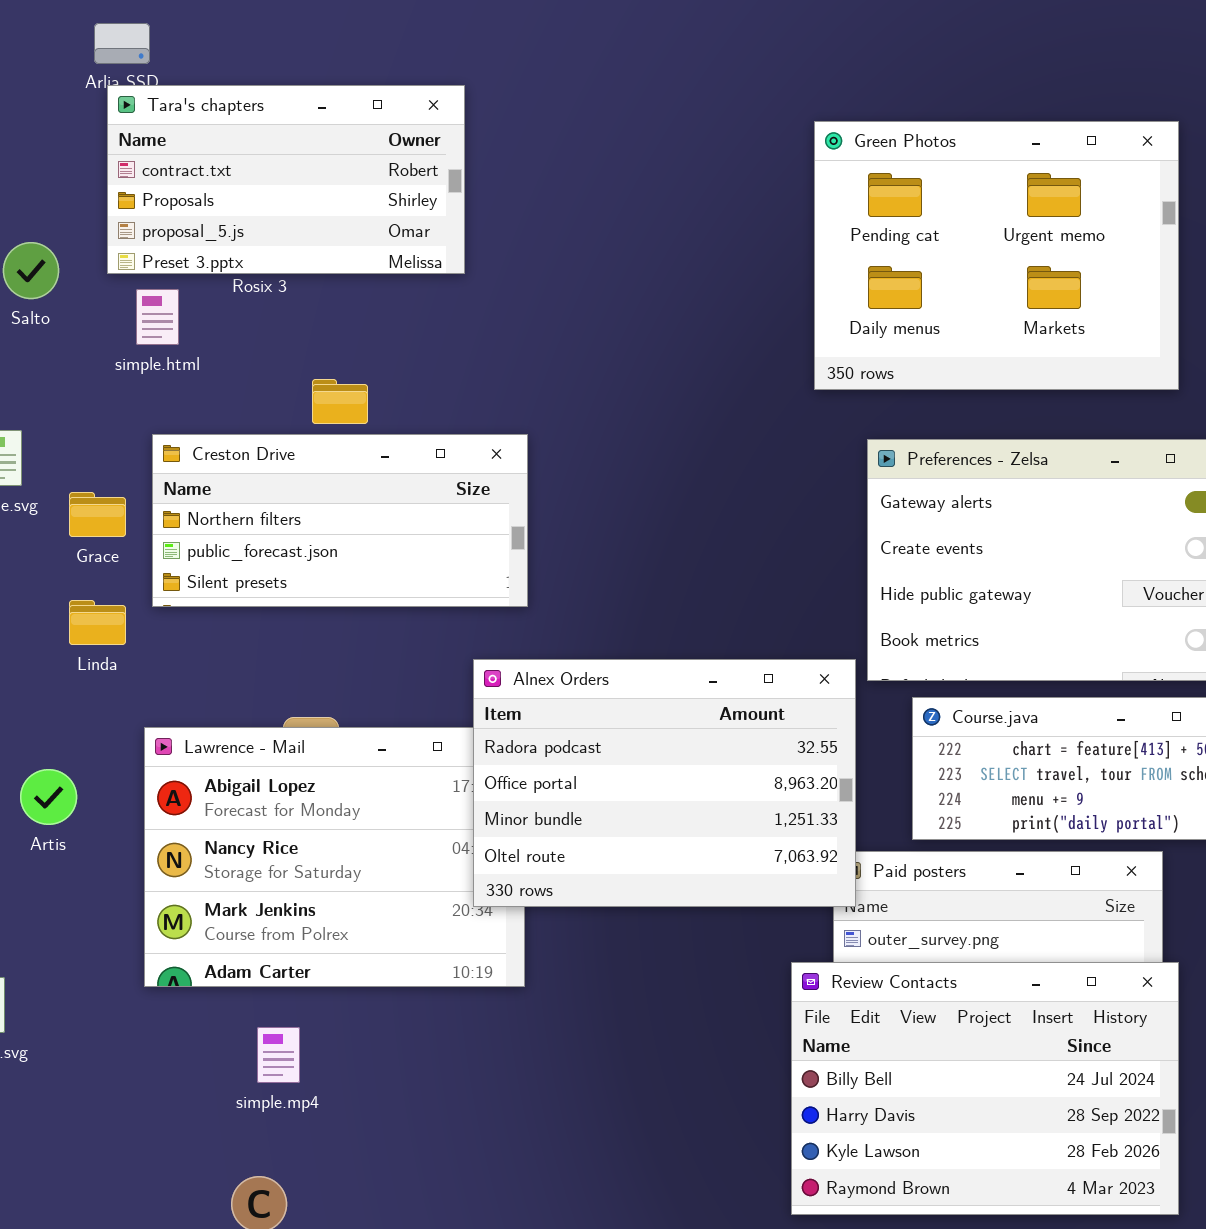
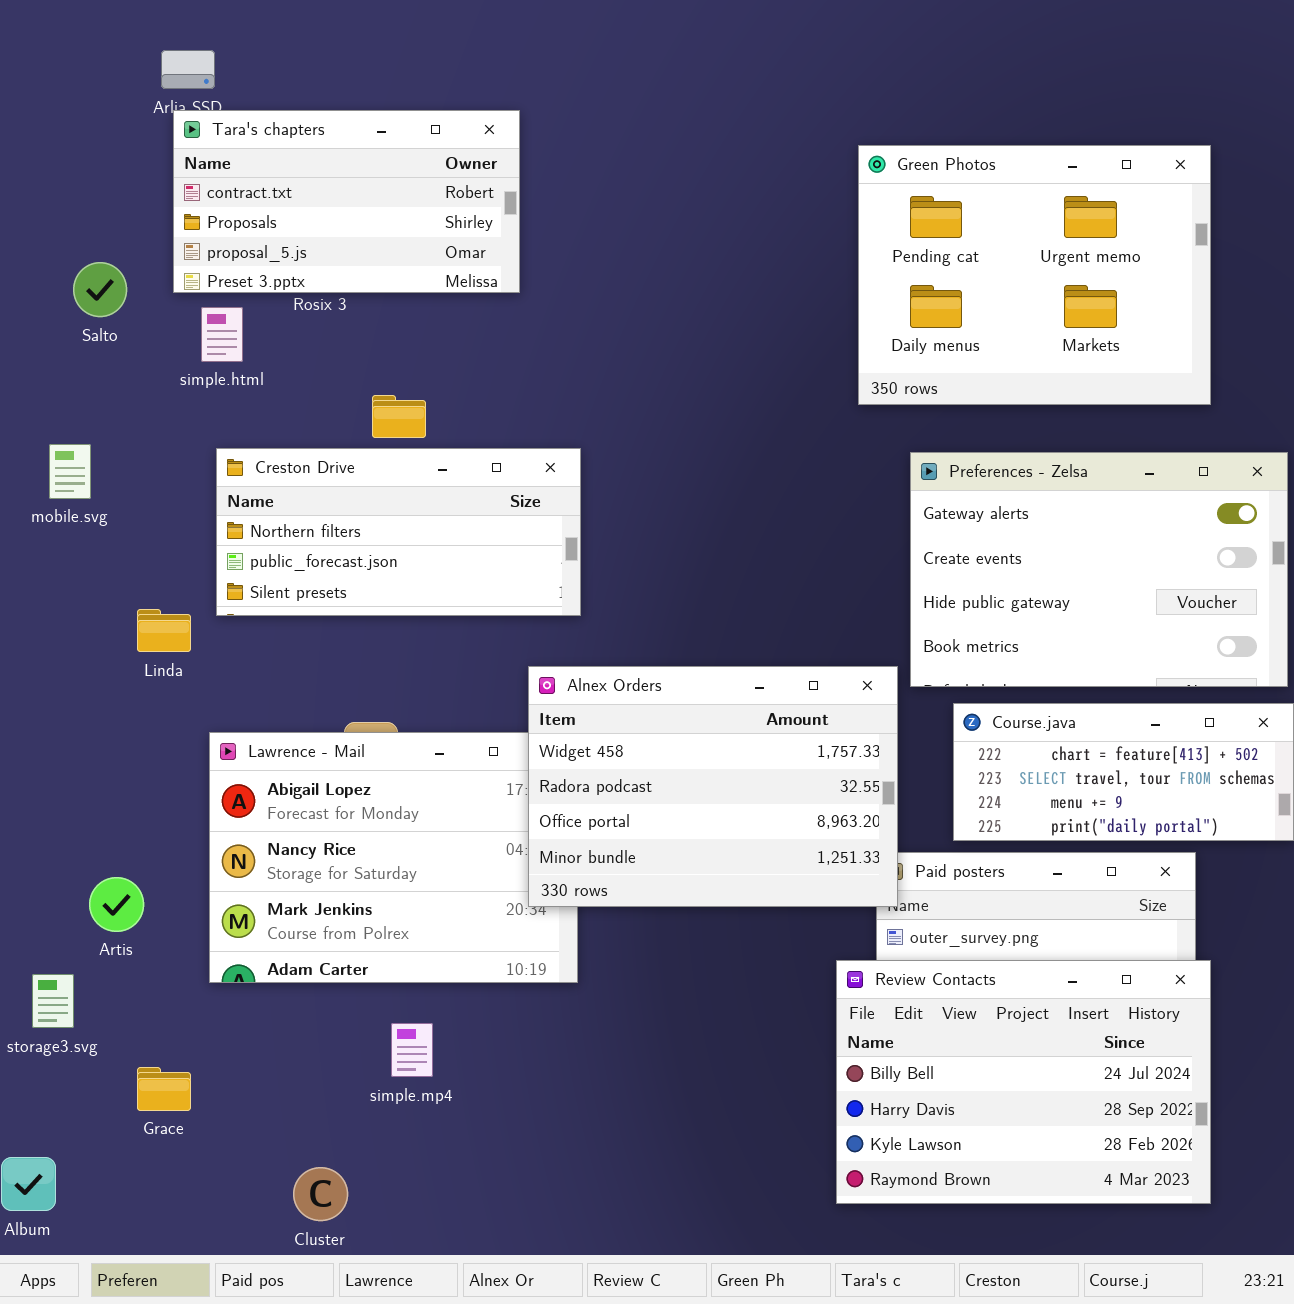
Grace: [69,492,126,537] -> [137,1067,191,1111], moved
Alnex Orders: [473,659,856,907] -> [528,666,898,907], scrolled up 1 row
Artis: [20,769,77,825] -> [89,877,144,932], moved
simple.mp4: [257,1027,300,1083] -> [391,1023,433,1077], moved

